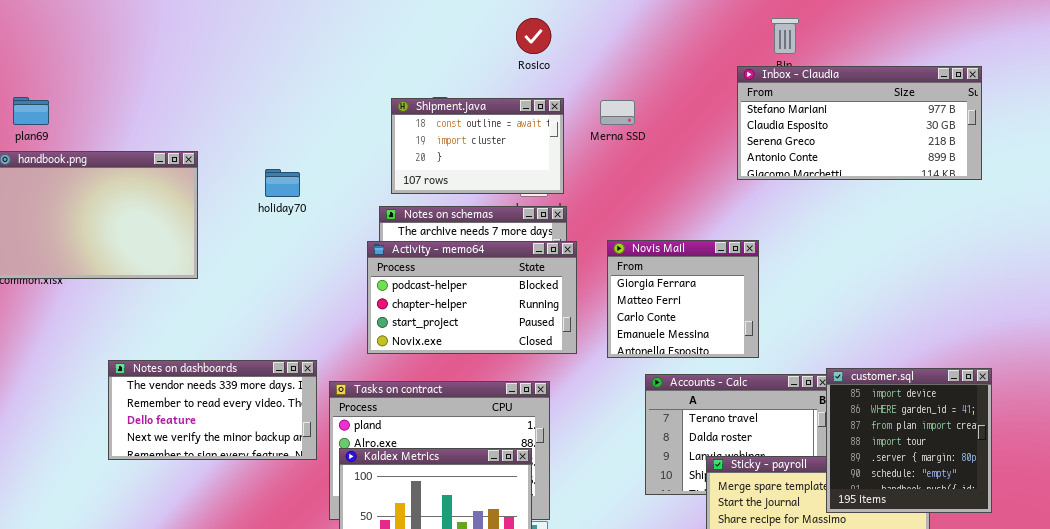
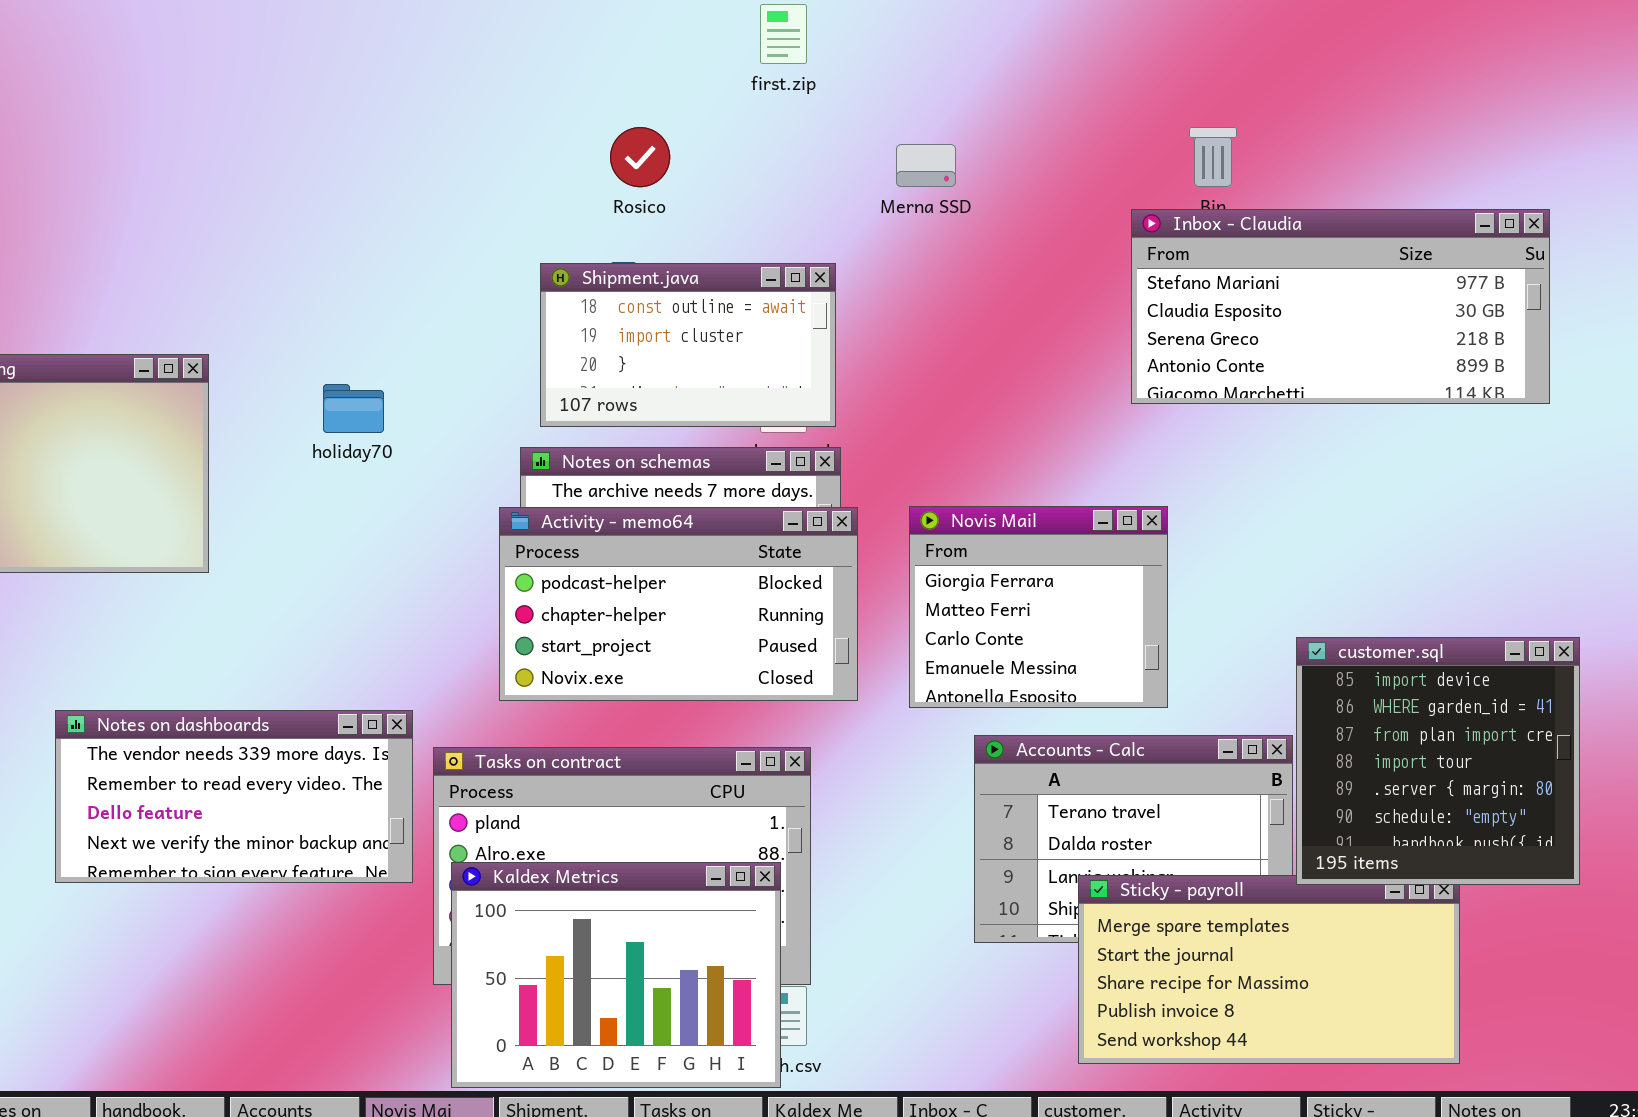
Rosico: [516,18,551,54] -> [610,127,670,187], moved
Merna SSD: [600,100,635,125] -> [896,144,956,187], moved
customer.sql: [826,368,992,513] -> [1296,637,1580,885], moved

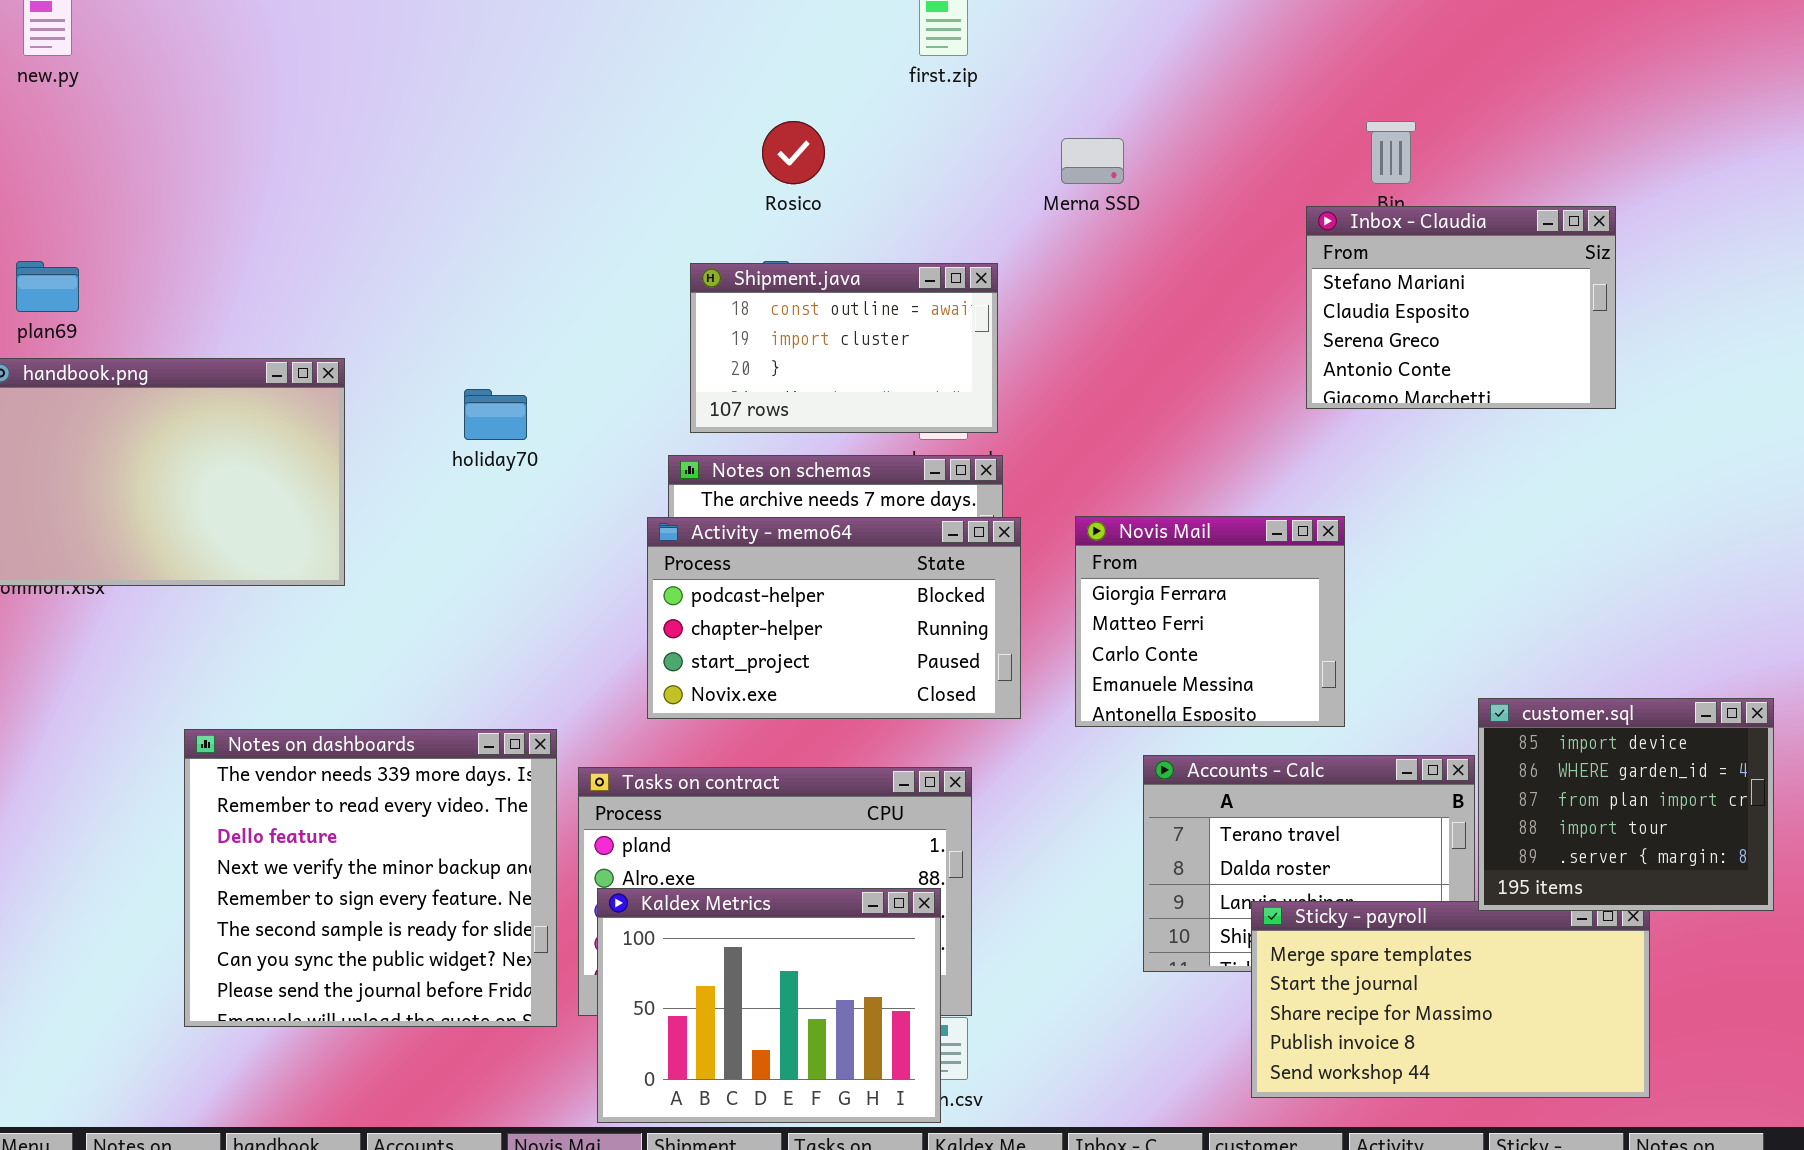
Inbox - Claudia: [1131,209,1550,404] -> [1306,206,1616,409], resized
customer.sql: [1296,637,1580,885] -> [1478,698,1774,911], resized
Notes on dashboards: [55,710,413,883] -> [184,729,557,1027], resized

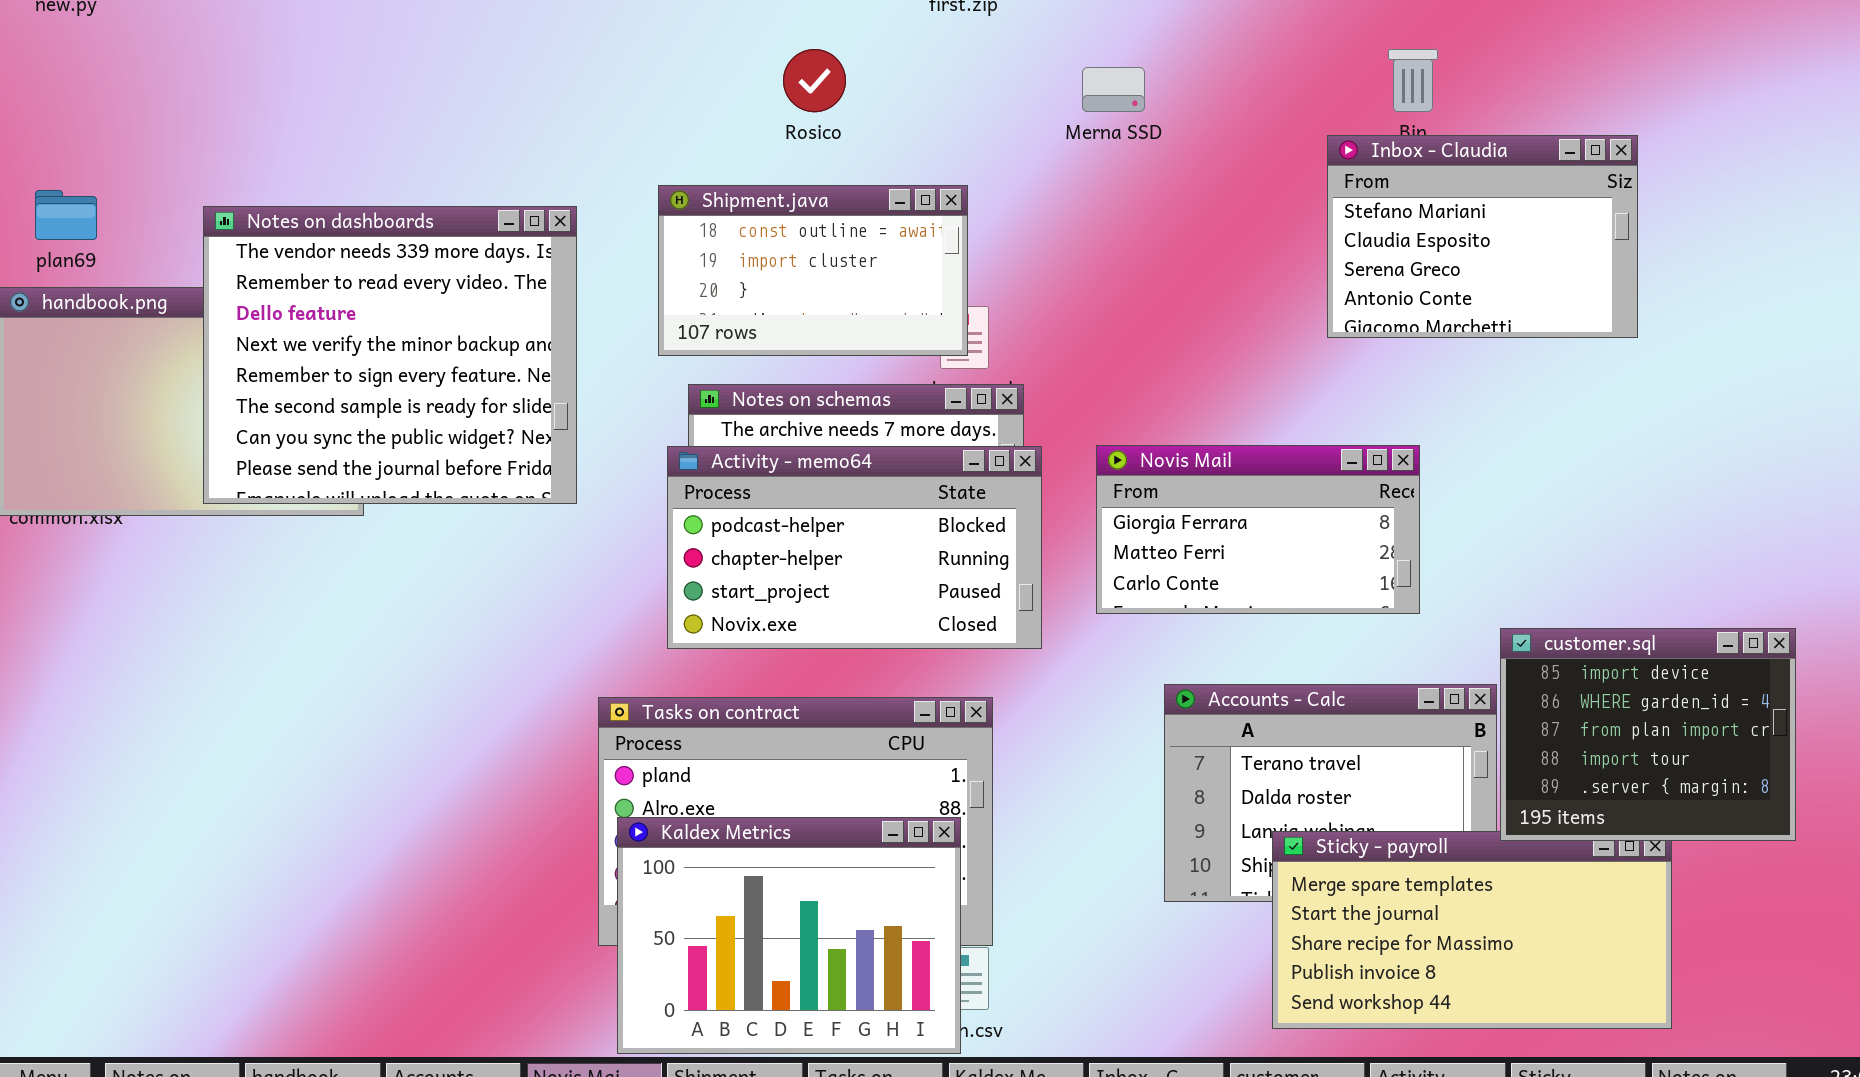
Shipment.java: [690,263,998,433] -> [658,185,968,356], moved
Novis Mail: [1075,516,1345,727] -> [1096,445,1420,614], resized
Notes on dashboards: [184,729,557,1027] -> [203,206,577,504], moved

